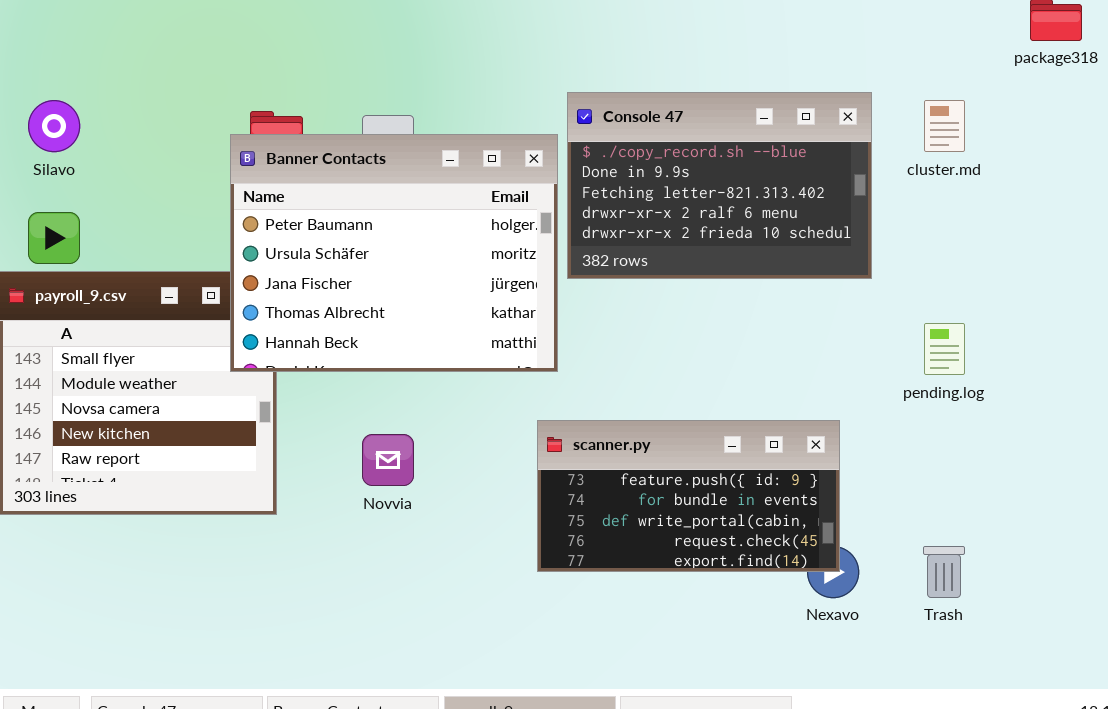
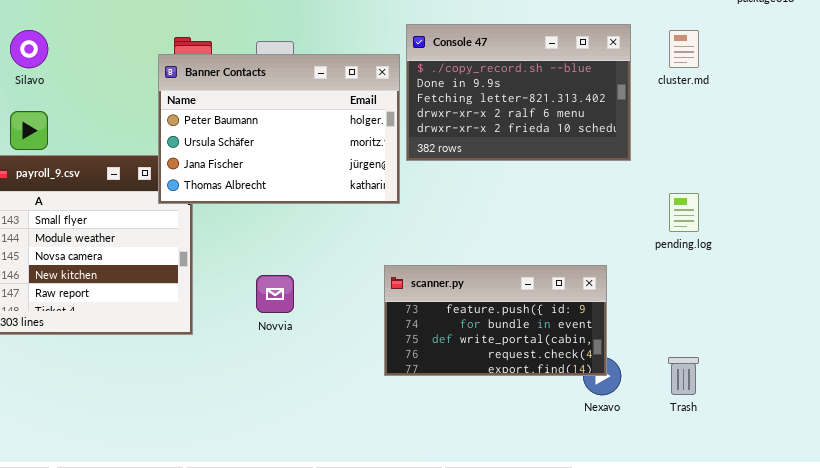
Banner Contacts: [230,134,558,372] -> [158,54,400,204], resized

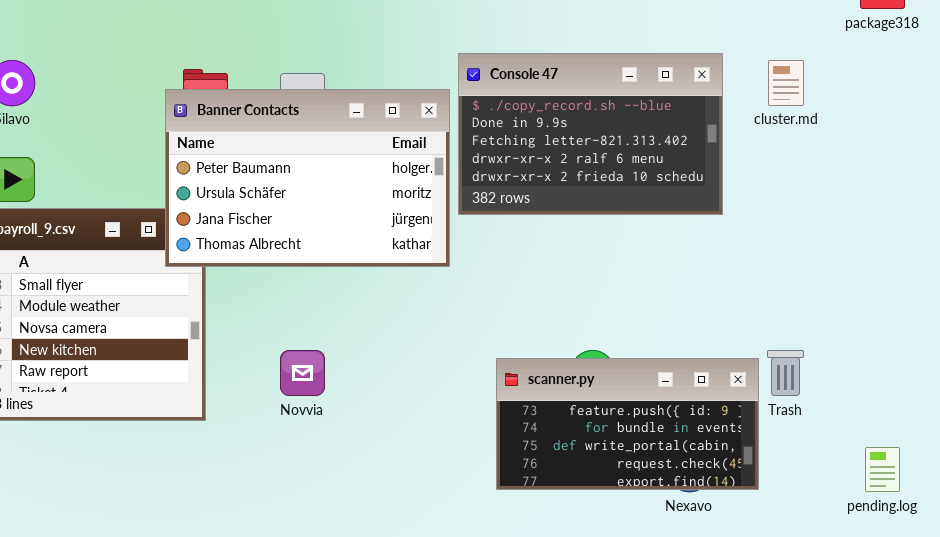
pending.log: [669,193,699,232] -> [865,447,900,492], moved
scanner.py: [384,265,607,376] -> [496,358,759,490], moved
Trash: [668,357,699,395] -> [767,350,804,396], moved

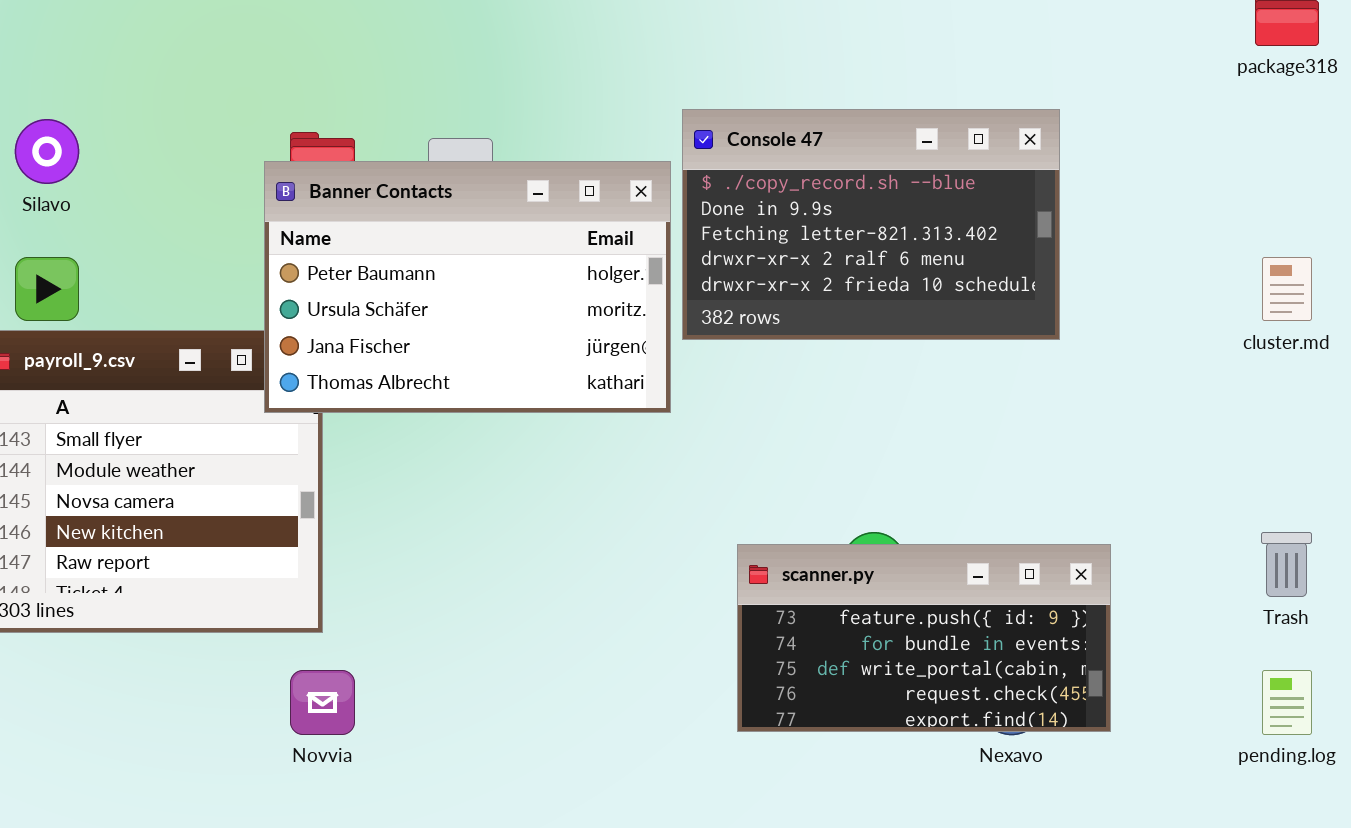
cluster.md: [768,60,804,106] -> [1262,257,1312,321], moved
Novvia: [280,350,325,396] -> [290,670,355,735], moved
Trash: [767,350,804,396] -> [1261,532,1312,597], moved

